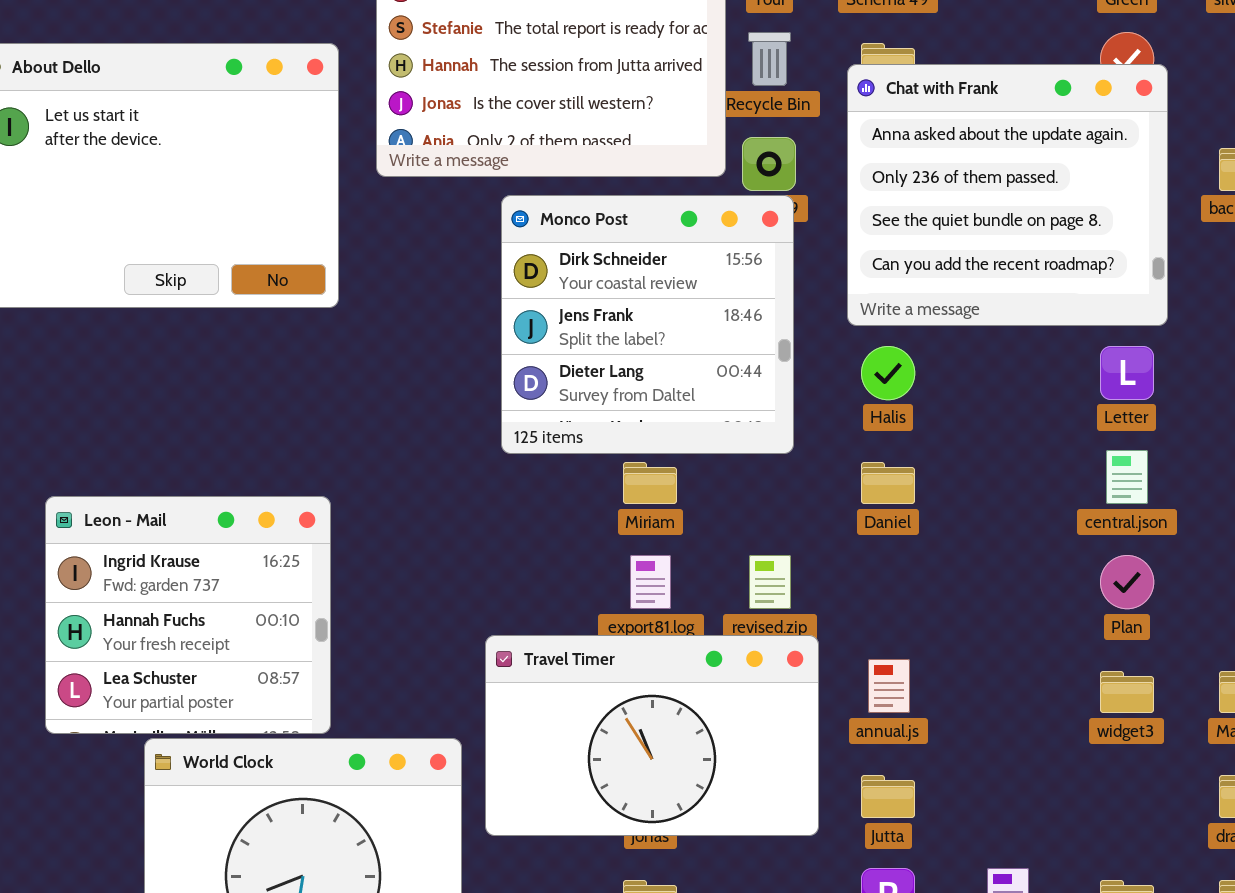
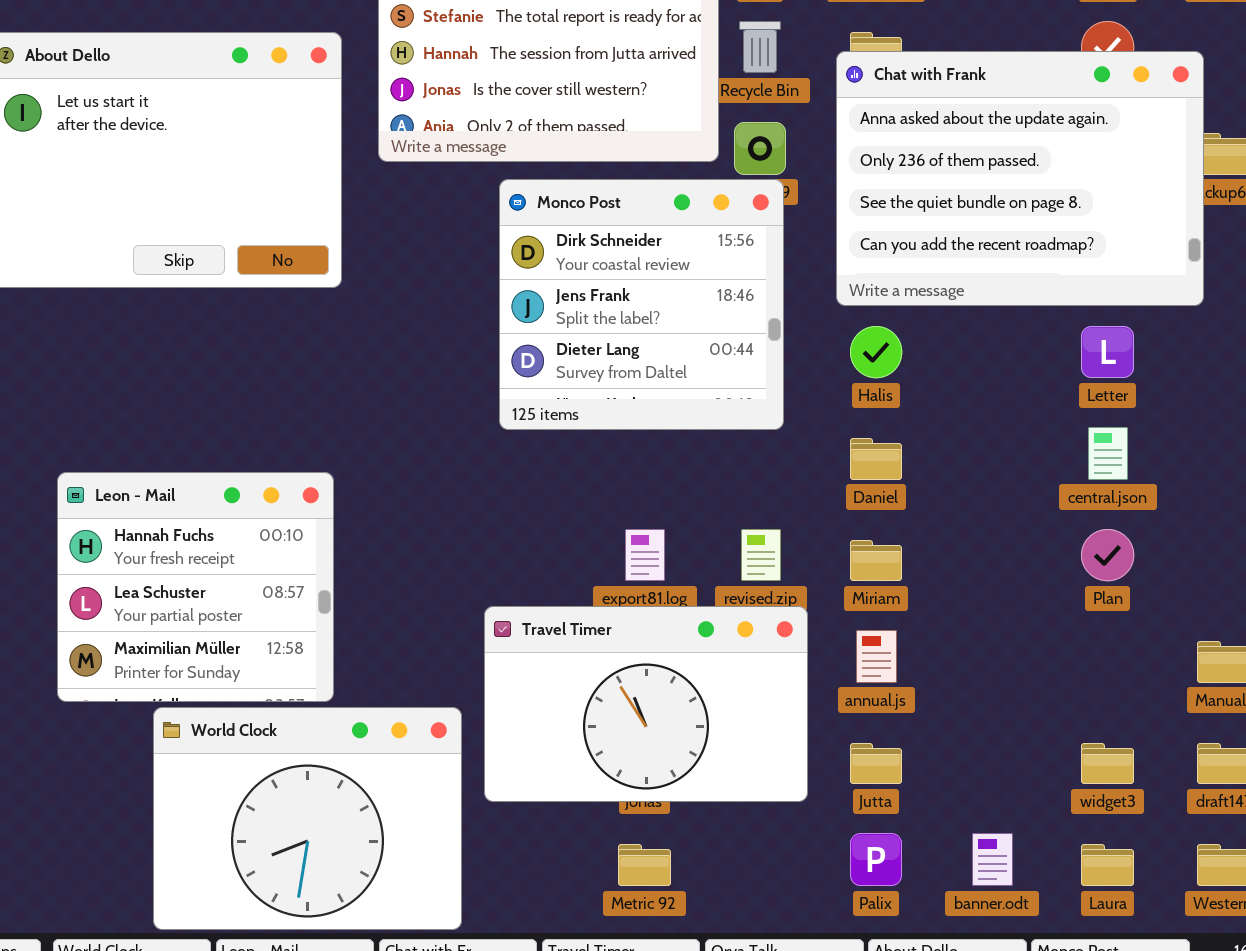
Chat with Frank: [847,64,1168,326] -> [836,51,1204,306], resized
Miriam: [623,462,677,504] -> [850,540,902,581], moved
Leon - Mail: [45,496,331,734] -> [57,472,334,702], scrolled down 1 row
widget3: [1100,671,1154,713] -> [1081,743,1134,784], moved

